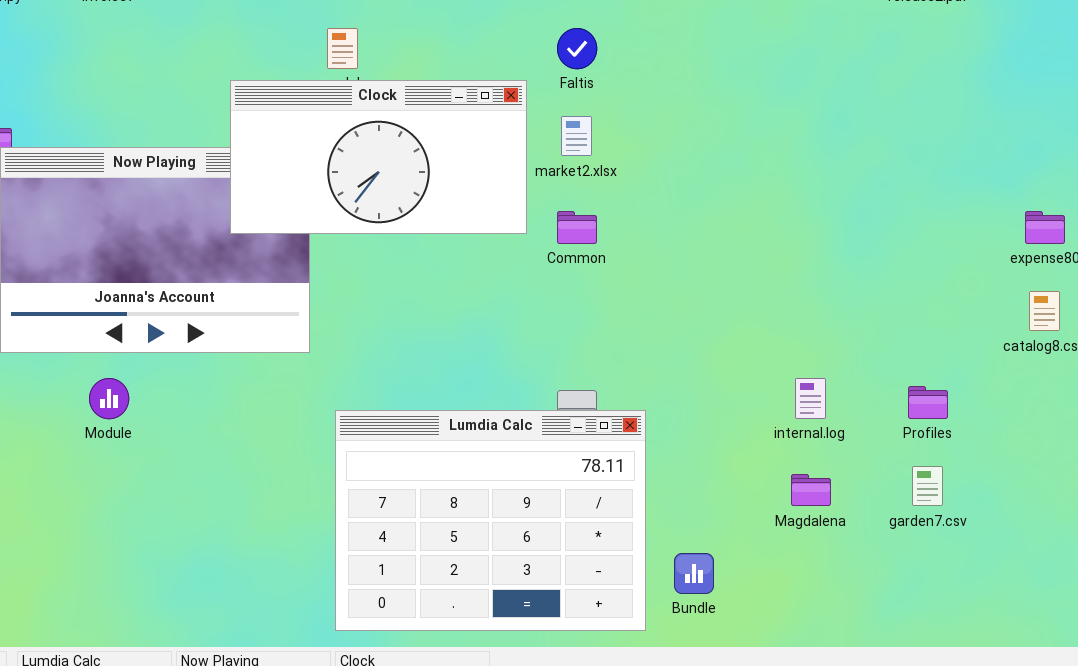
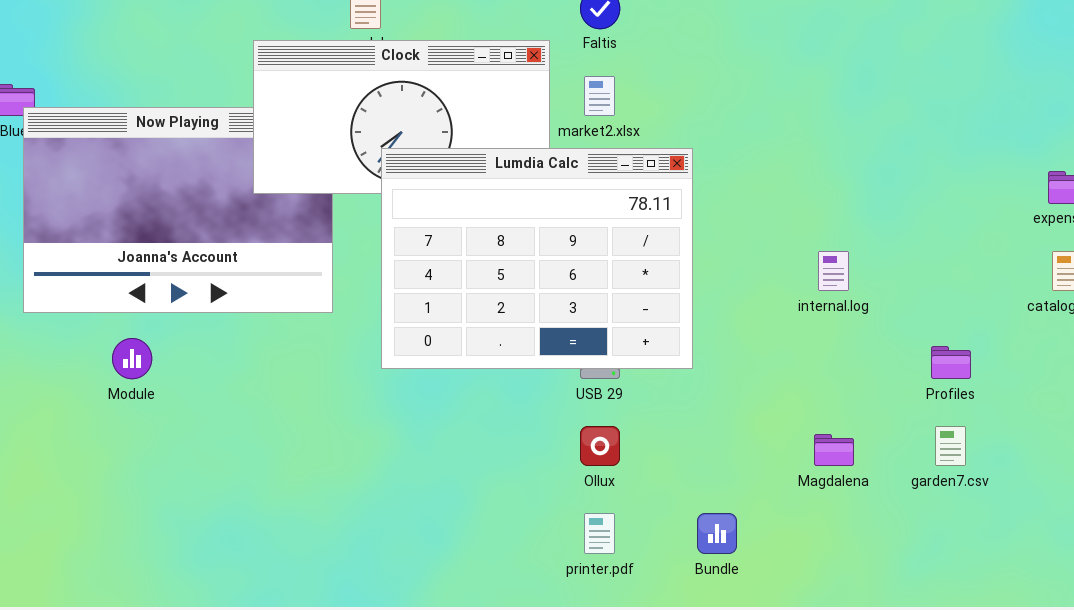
internal.log: [795,378,826,419] -> [818,251,849,291], moved
Lumdia Calc: [335,410,646,631] -> [381,148,693,369], moved

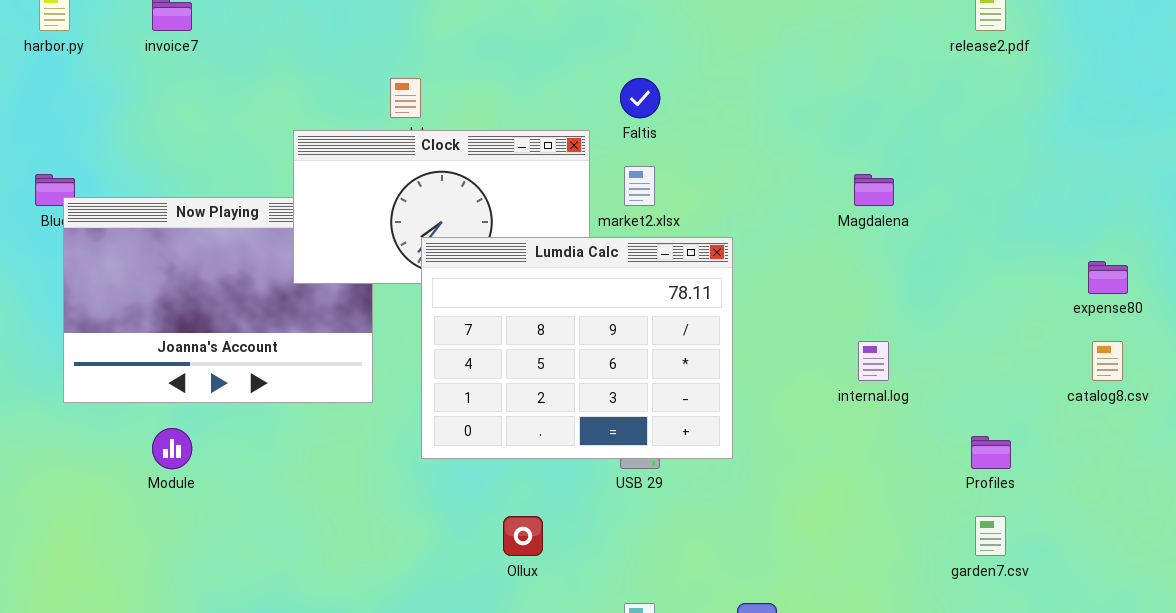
Ollux: [580,426,620,466] -> [503,516,543,556], moved
Magdalena: [814,434,854,466] -> [854,174,894,206], moved

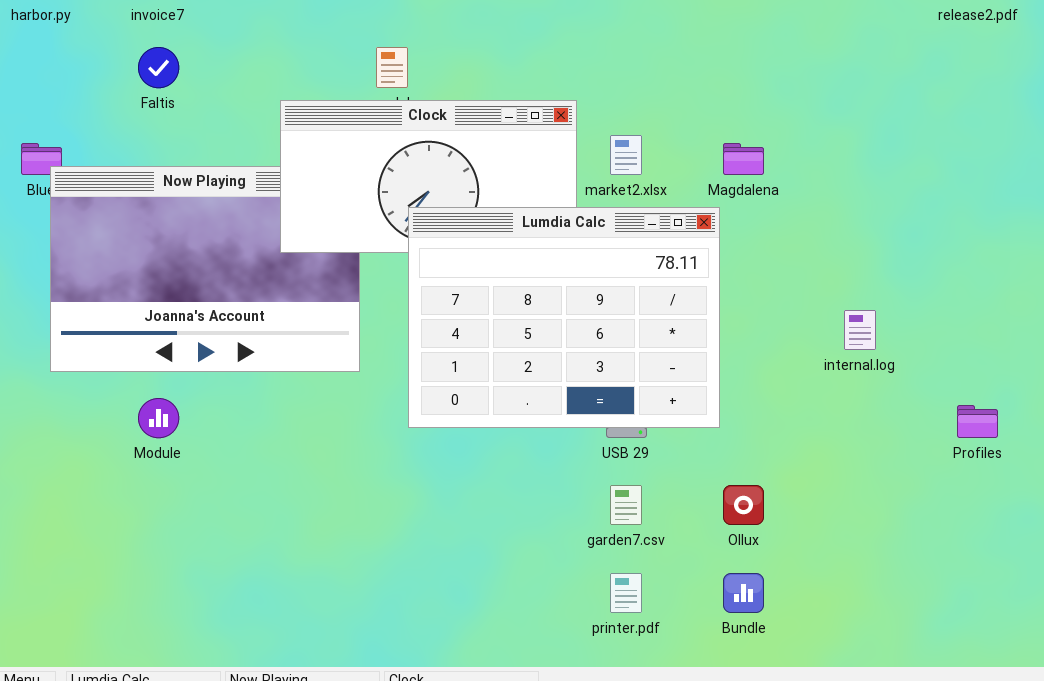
Faltis: [620,78,660,118] -> [138,47,179,88], moved
Magdalena: [854,174,894,206] -> [723,143,764,175], moved
Ollux: [503,516,543,556] -> [723,485,764,525], moved
garden7.csv: [975,516,1006,556] -> [610,485,642,525], moved

